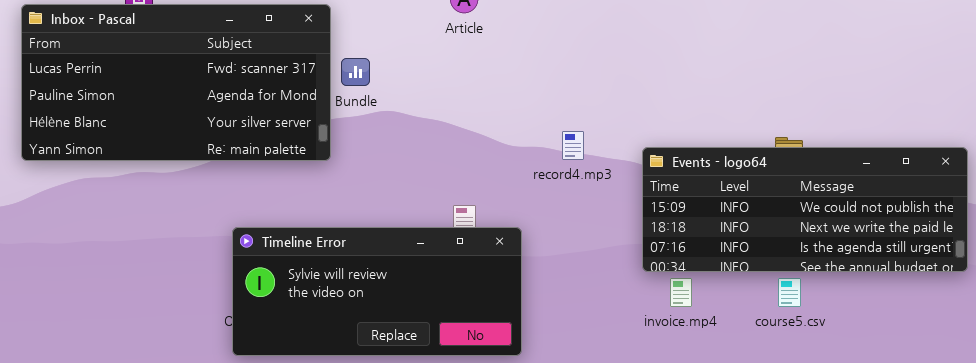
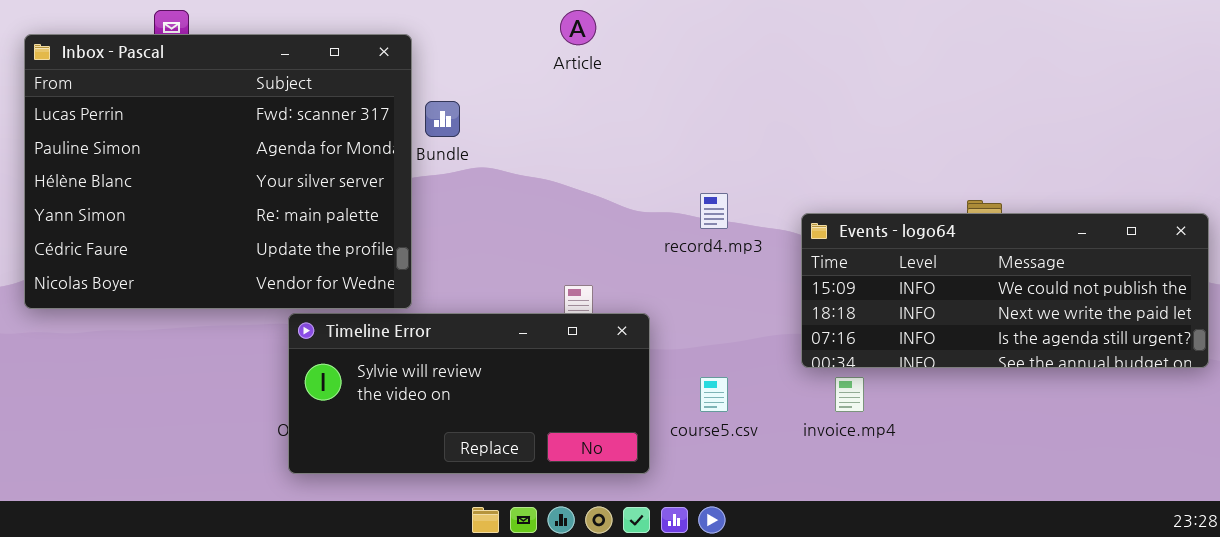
Inbox - Pascal: [21,4,331,161] -> [24,34,412,309], resized
course5.csv: [778,278,801,307] -> [700,377,728,412], moved

